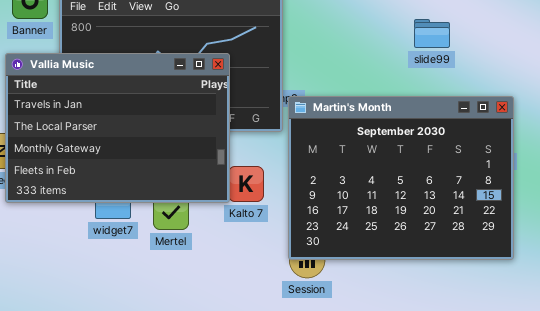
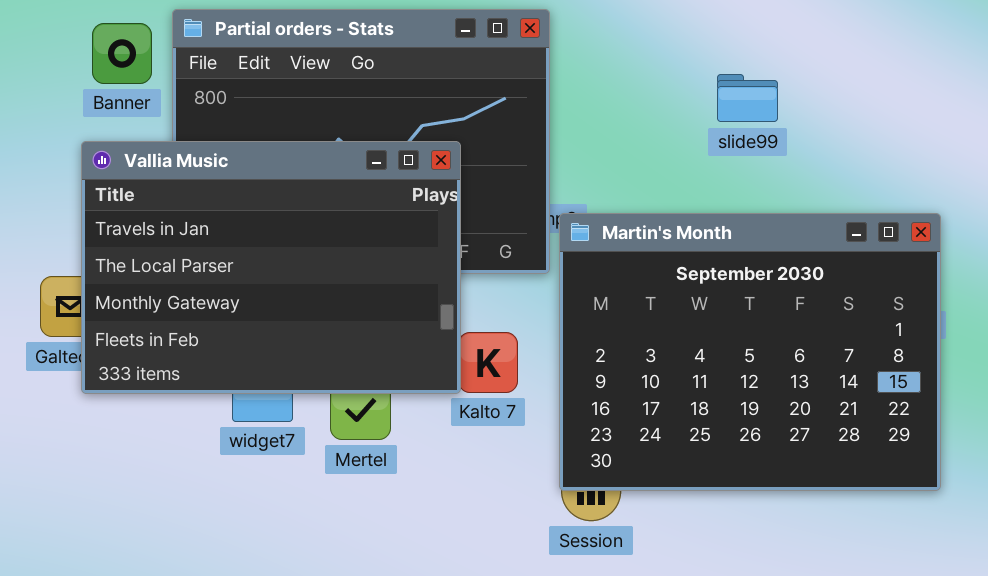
slide99: [414,19,450,48] -> [717,74,778,122], moved

